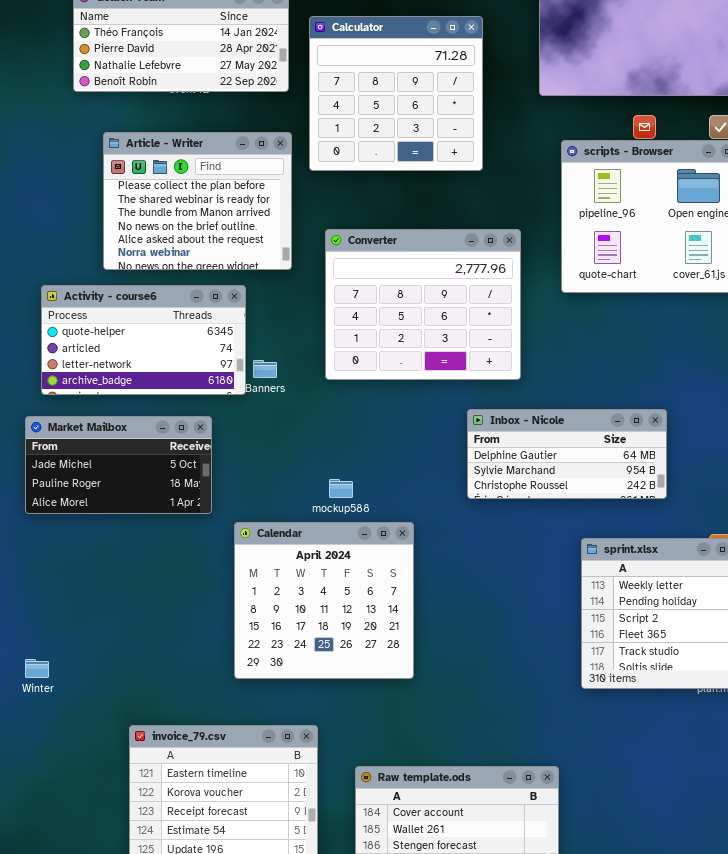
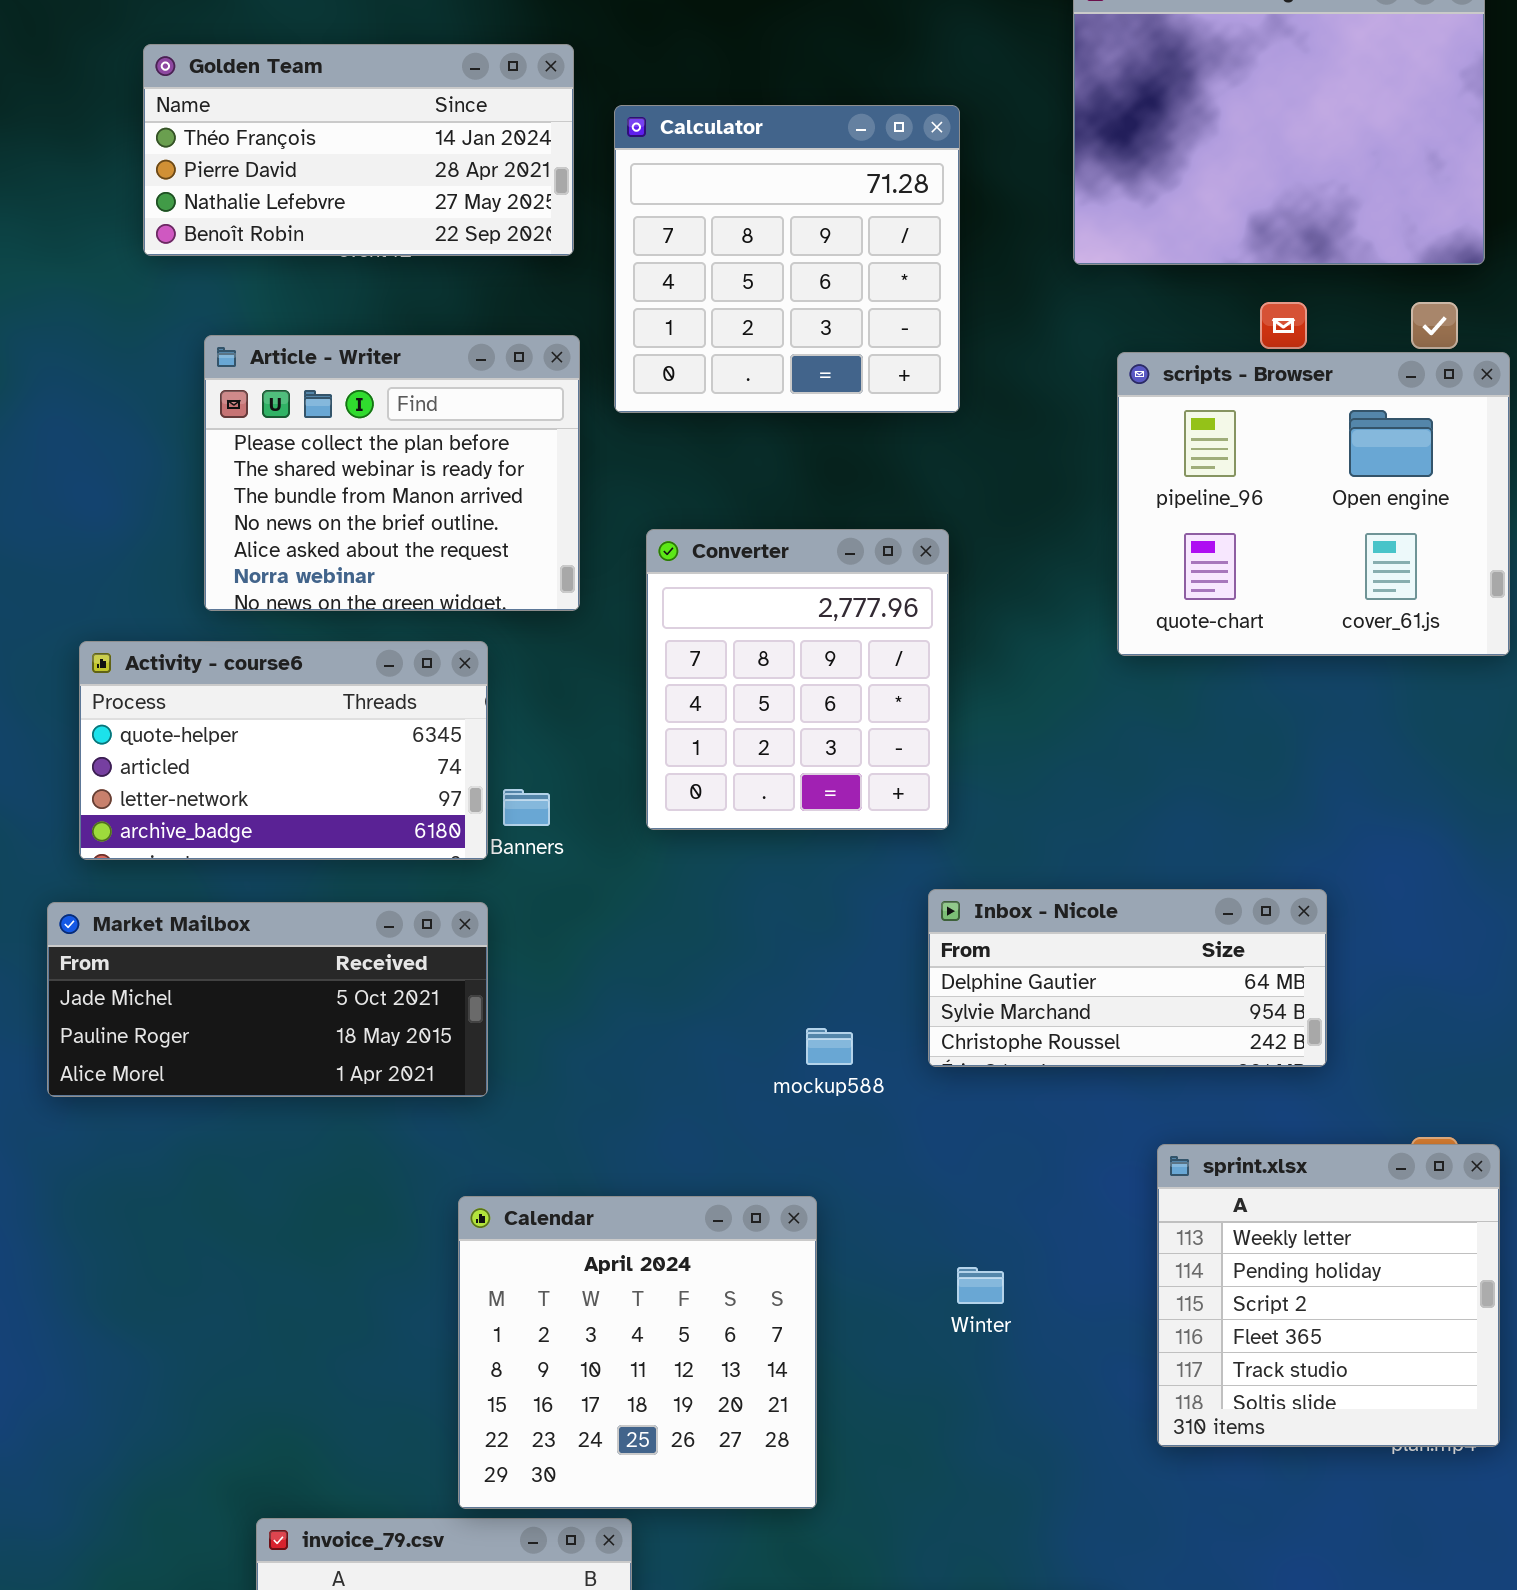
Converter: [325,229,521,380] -> [646,529,949,830], resized
Market Mailbox: [25,416,212,514] -> [47,902,488,1097], resized
mockup588: [329,479,353,498] -> [806,1028,853,1065], moved
Calendar: [234,522,414,679] -> [458,1196,817,1509], moved
Winter: [25,659,49,678] -> [957,1267,1004,1304], moved

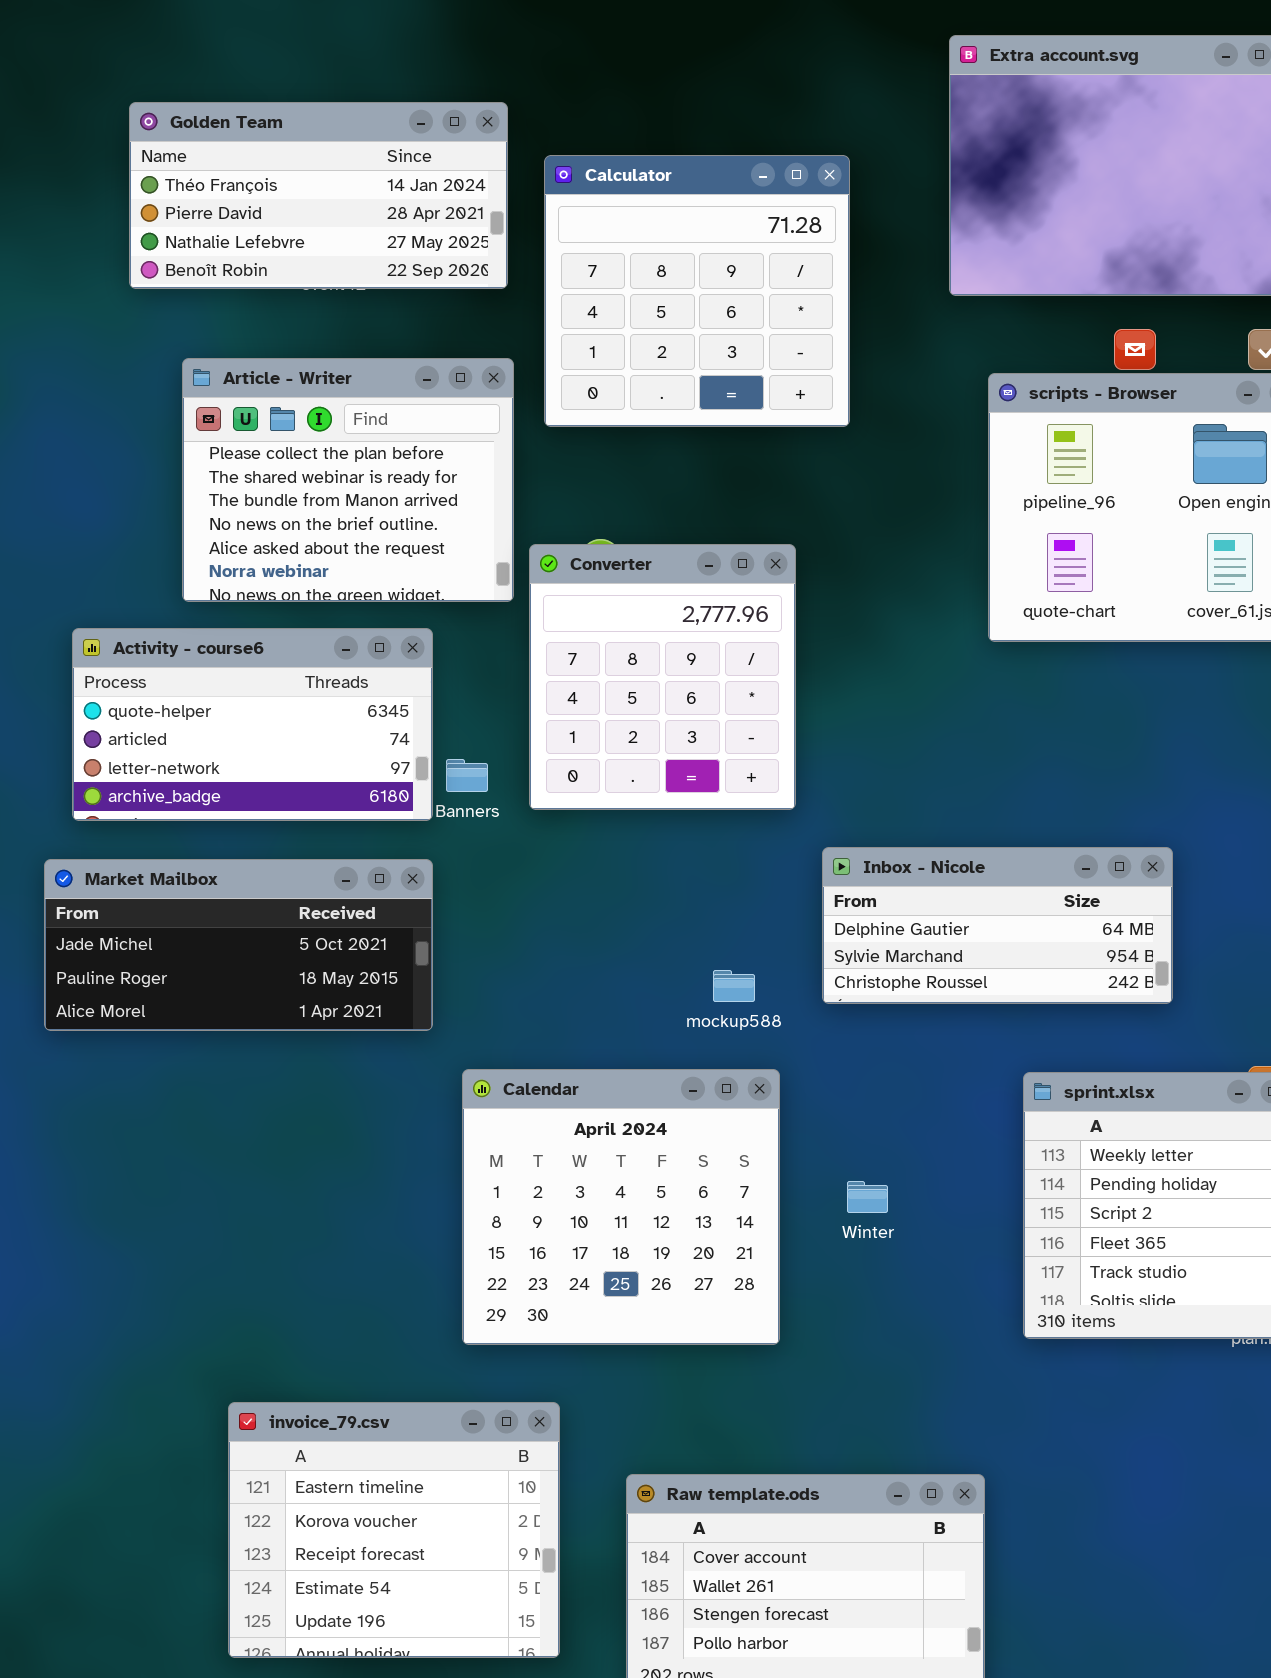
Converter: [646,529,949,830] -> [529,544,796,810], moved
Calendar: [458,1196,817,1509] -> [462,1069,780,1345], moved

